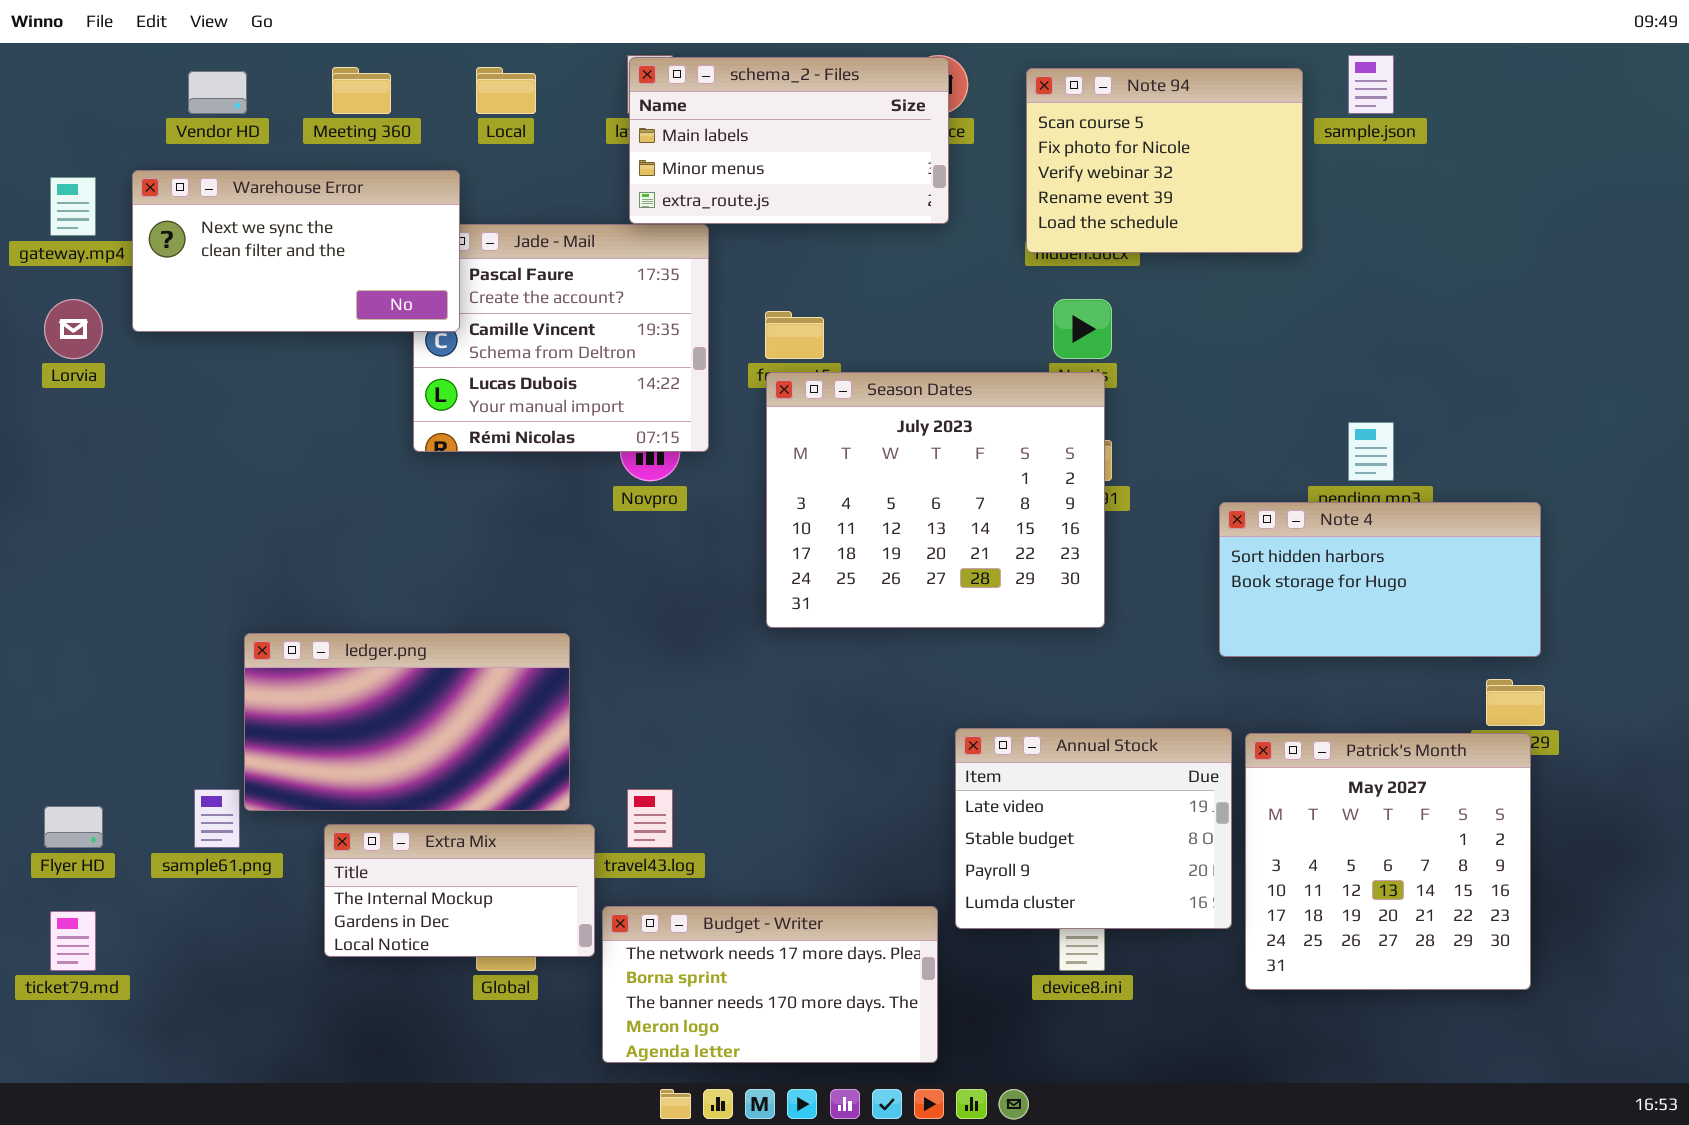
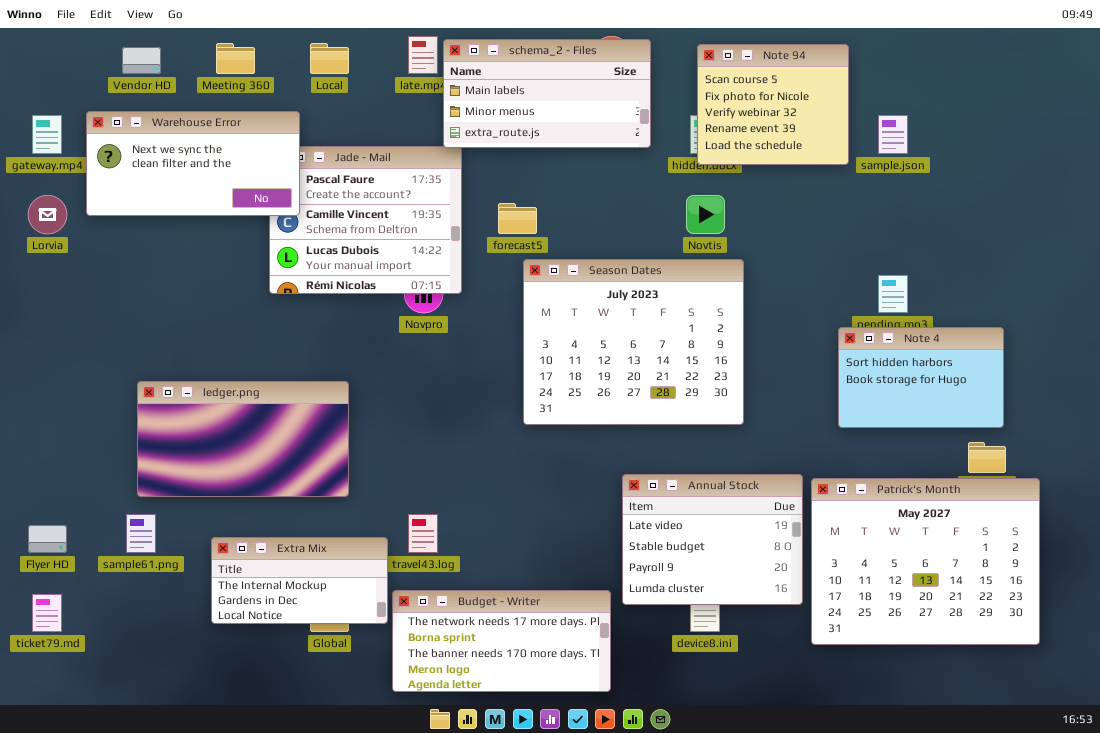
sample.json: [1348,55,1394,114] -> [878,115,908,154], moved
schema_2 - Files: [629,57,949,224] -> [443,39,651,148], moved
Note 94: [1026,68,1303,253] -> [697,44,849,165], resized
Season Dates: [766,372,1105,628] -> [523,259,744,425], moved
Note 4: [1219,502,1541,657] -> [838,327,1004,428], resized
ledger.png: [244,633,570,811] -> [137,381,349,497], moved
Patrick's Month: [1245,733,1531,990] -> [811,478,1040,645], resized

